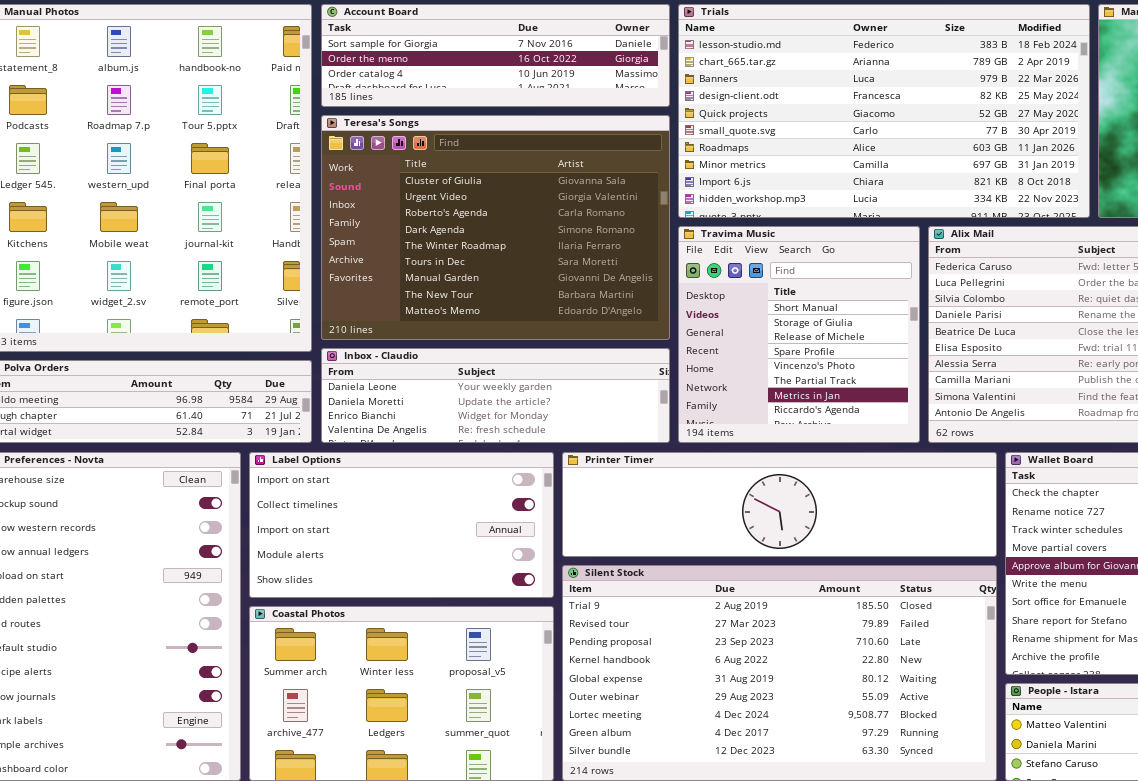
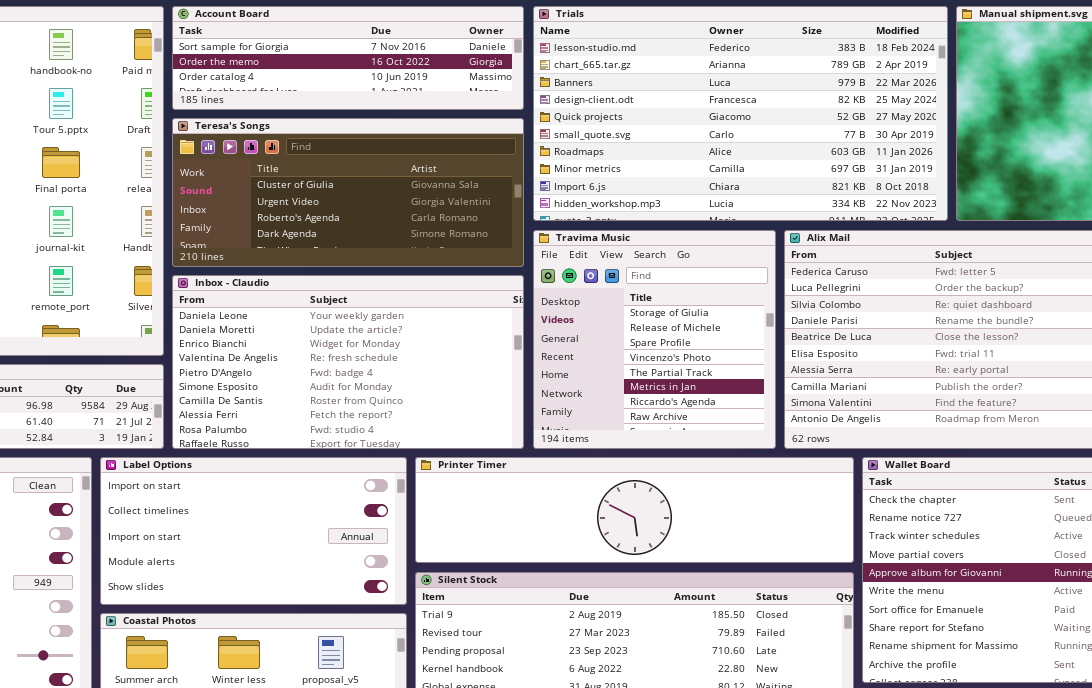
Teresa's Songs: [321,115,670,340] -> [172,118,524,267], resized
Travima Music: [678,226,920,443] -> [533,230,776,449], scrolled down 1 row
Inbox - Claudio: [321,348,670,443] -> [172,275,524,449], resized

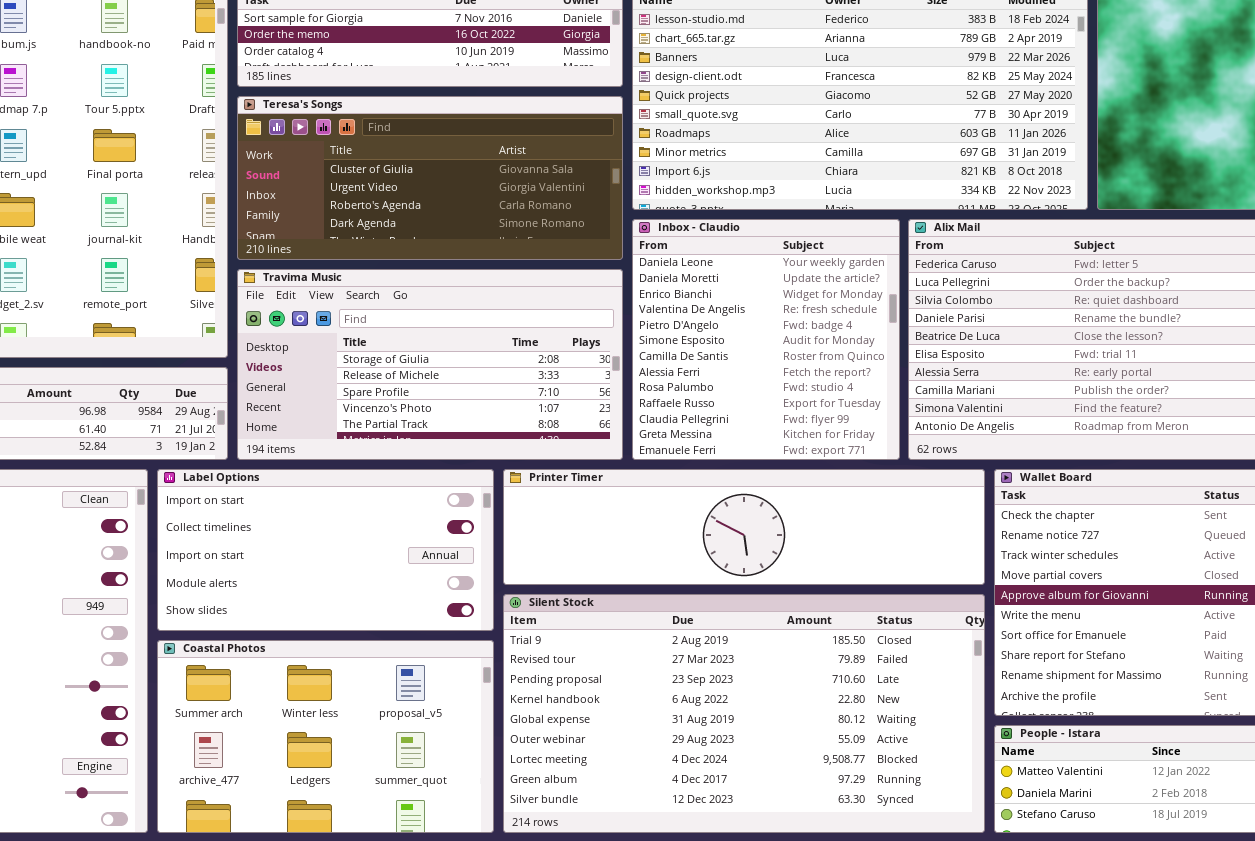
Travima Music: [533,230,776,449] -> [237,269,623,460], moved, resized
Inbox - Claudio: [172,275,524,449] -> [632,219,900,460], moved, resized

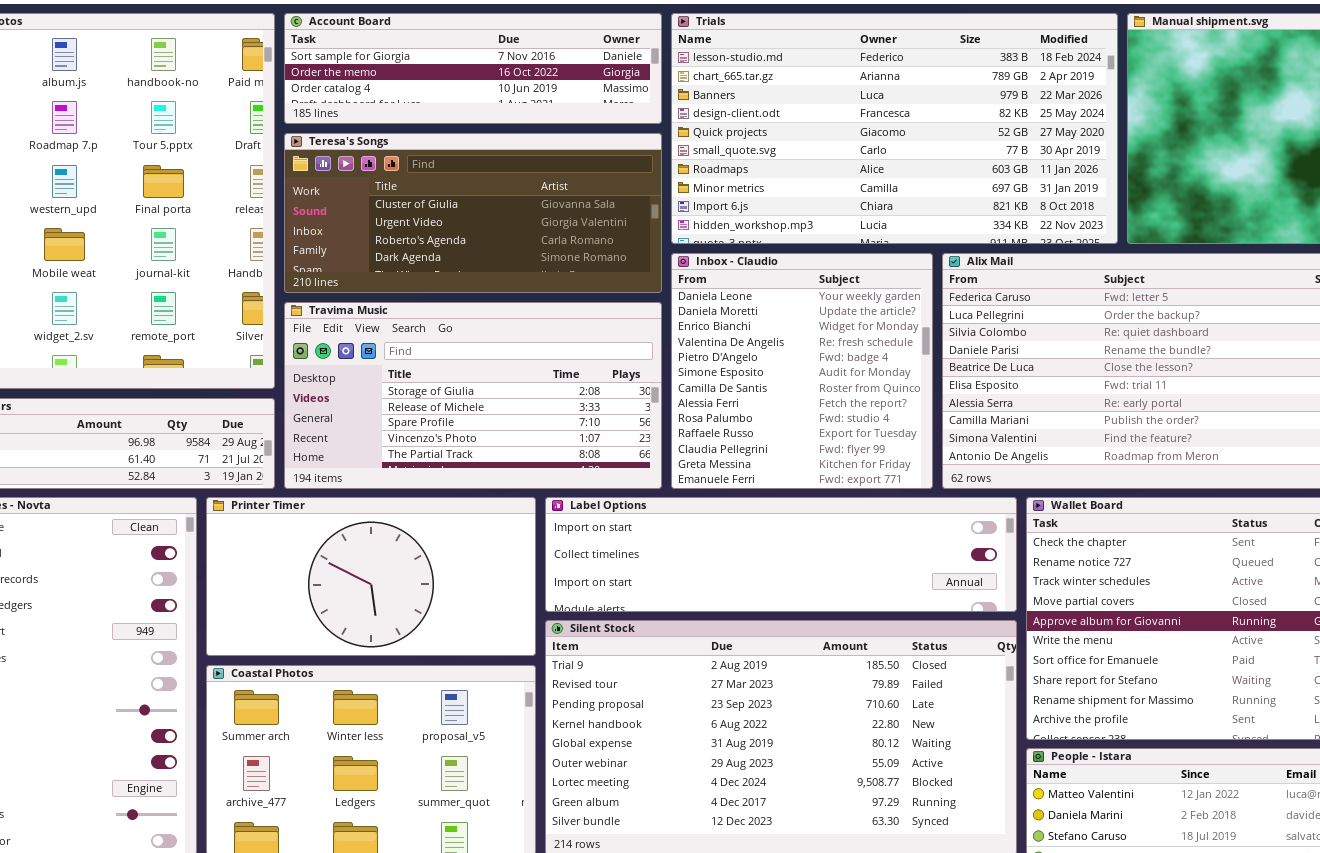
Label Options: [157,469,494,631] -> [545,497,1017,612], moved, resized
Printer Timer: [503,469,985,585] -> [206,497,536,656], moved, resized

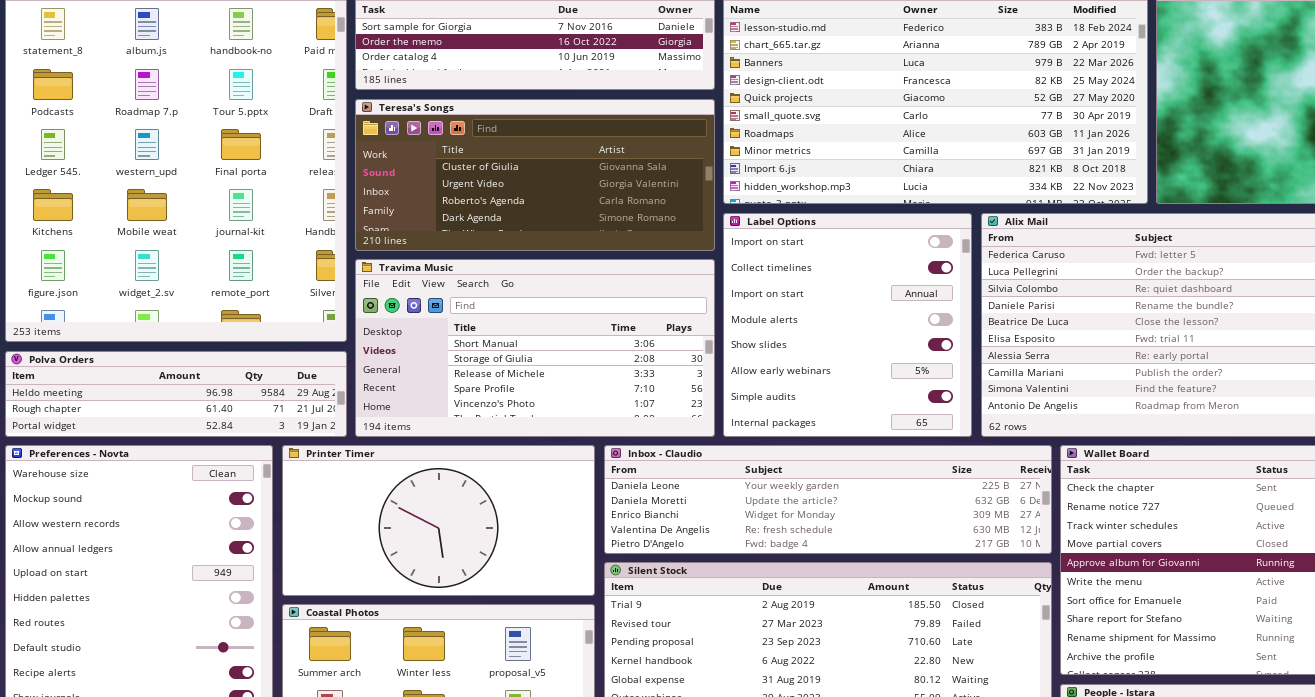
Inbox - Claudio: [671,253,933,489] -> [604,445,1052,554], moved, resized
Travima Music: [284,302,662,489] -> [355,259,715,437], scrolled up 1 row
Label Options: [545,497,1017,612] -> [723,213,972,437], moved, resized

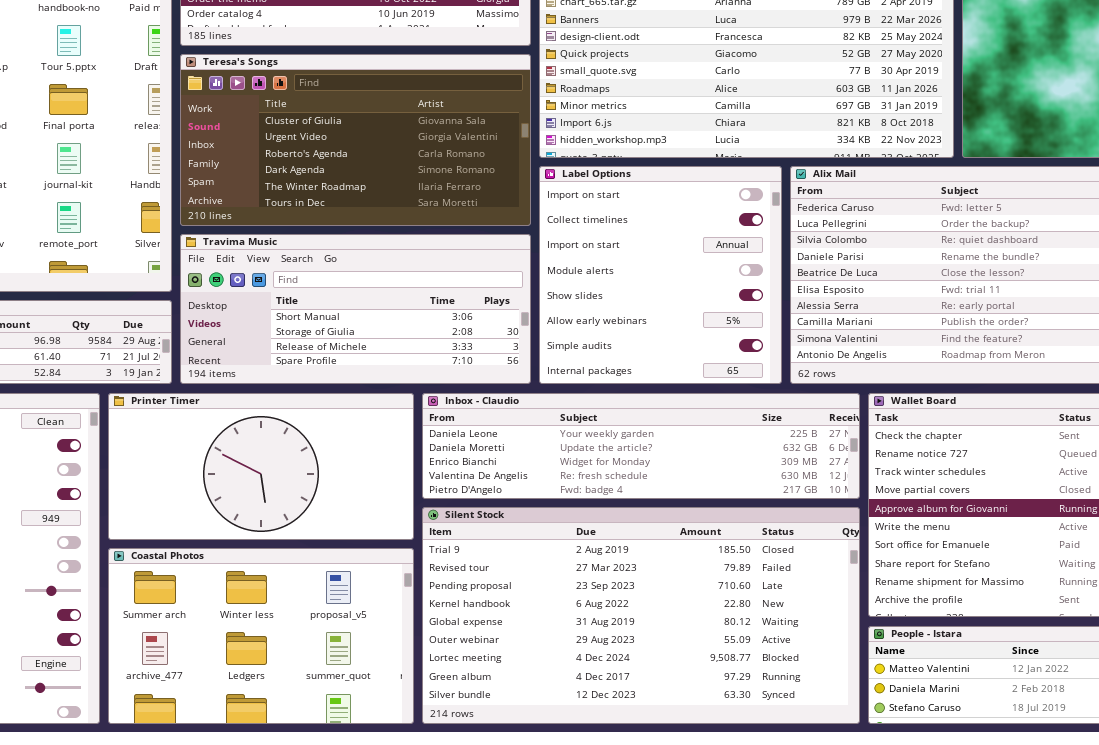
Teresa's Songs: [355,99,715,251] -> [180,54,531,226], resized
Travima Music: [355,259,715,437] -> [180,234,531,384], resized

